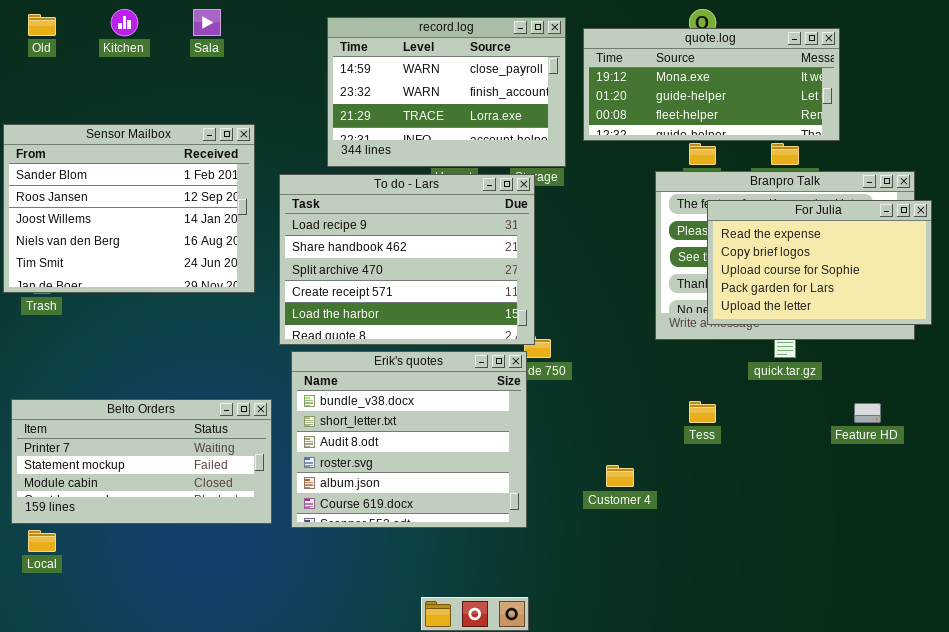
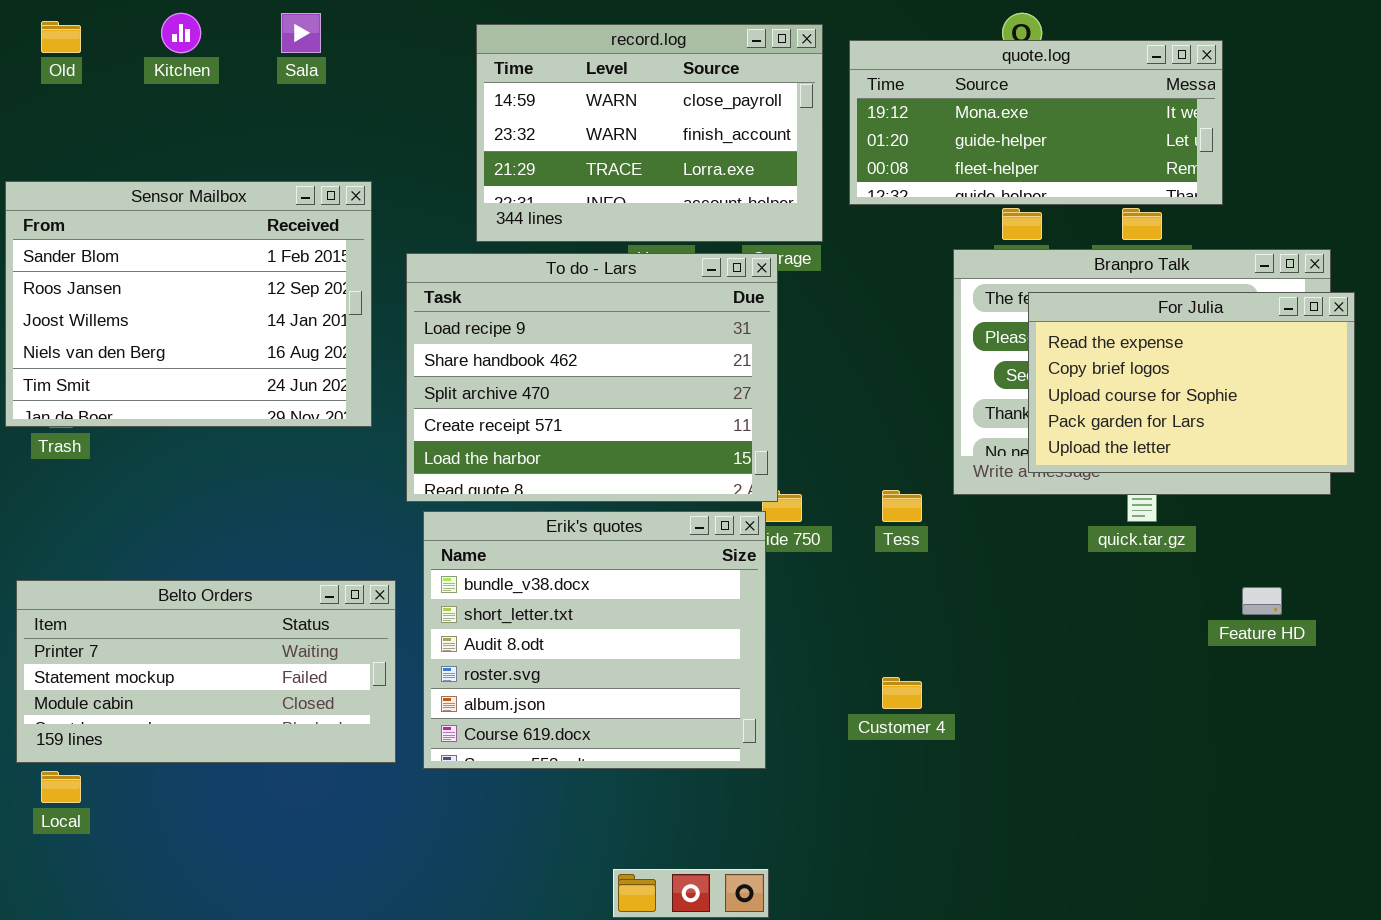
Tess: [689,401,716,423] -> [882,490,922,522], moved

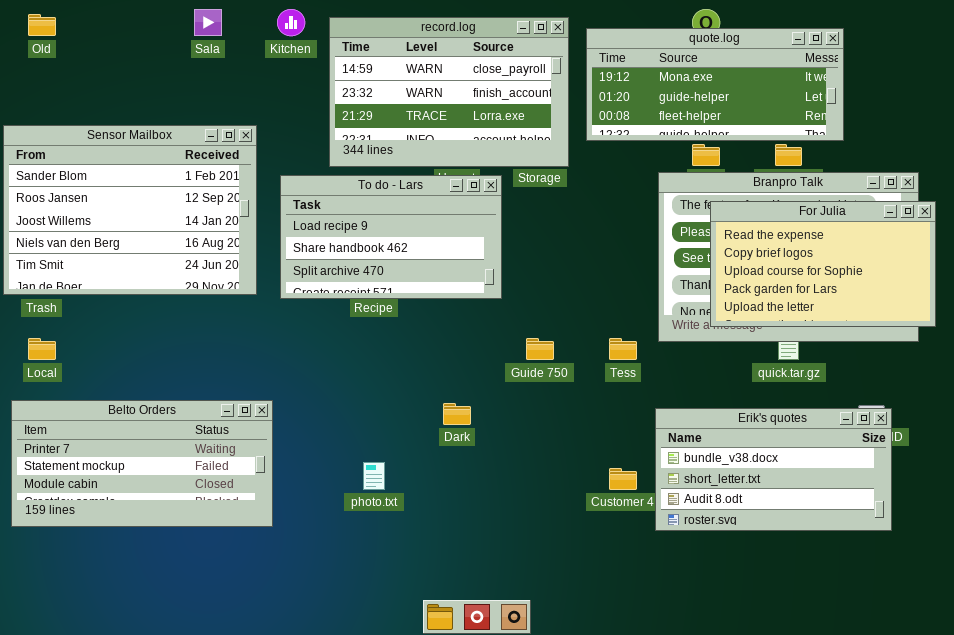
Kitchen: [161,13,201,53] -> [277,9,305,36], moved
To do - Lars: [406,253,778,502] -> [280,175,502,299], resized
Erik's quotes: [423,511,766,769] -> [655,408,892,531], moved, resized
Local: [41,771,81,803] -> [28,338,56,360], moved

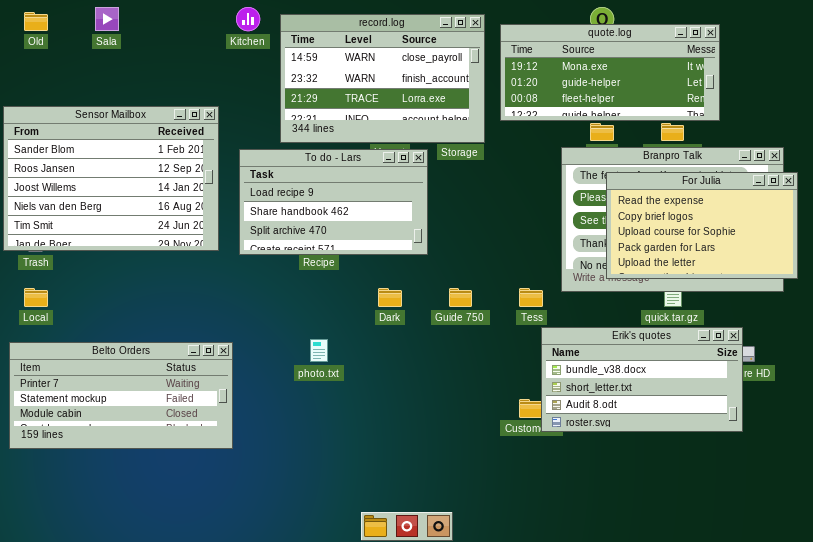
Sala: [194,9,222,36] -> [95,7,119,31], moved
Dark: [443,403,471,425] -> [378,288,402,307], moved
Erik's quotes: [655,408,892,531] -> [541,327,743,432], moved
photo.txt: [363,462,385,490] -> [310,339,328,362], moved

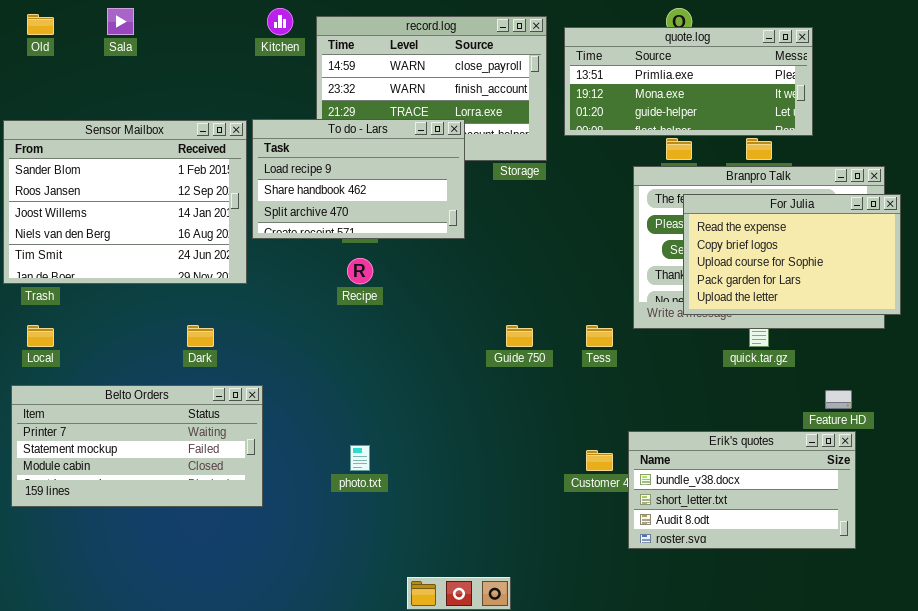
quote.log: [500,24,720,121] -> [564,27,813,136], scrolled up 1 row
To do - Lars: [239,149,428,255] -> [252,119,465,239], moved
Dark: [378,288,402,307] -> [187,325,214,347], moved
Erik's quotes: [541,327,743,432] -> [628,431,856,549], moved
photo.txt: [310,339,328,362] -> [350,445,370,471], moved

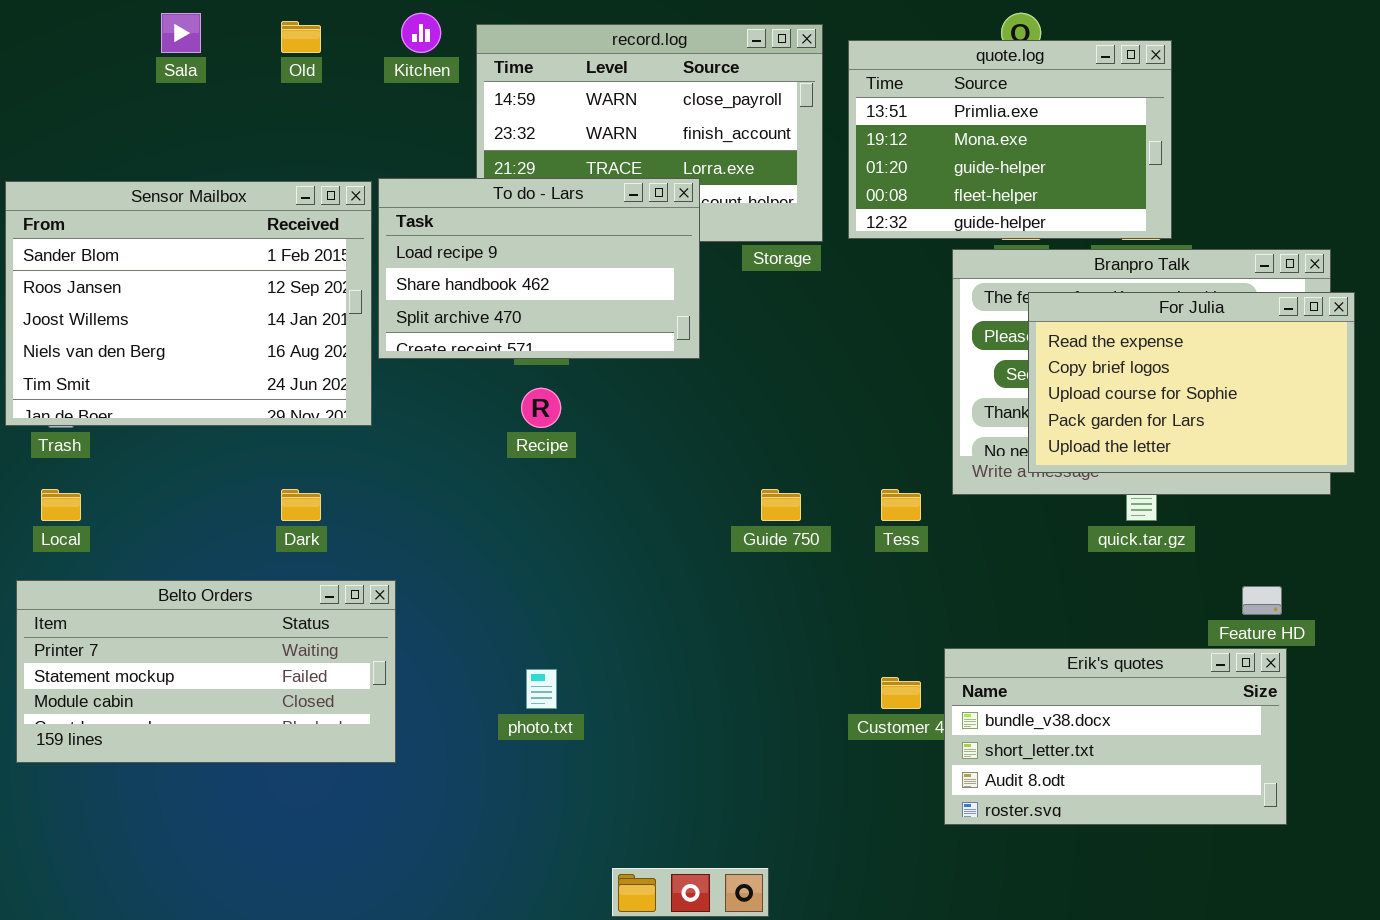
Old: [27,14,54,35] -> [281,21,321,53], moved
quote.log: [564,27,813,136] -> [848,40,1172,239], resized

